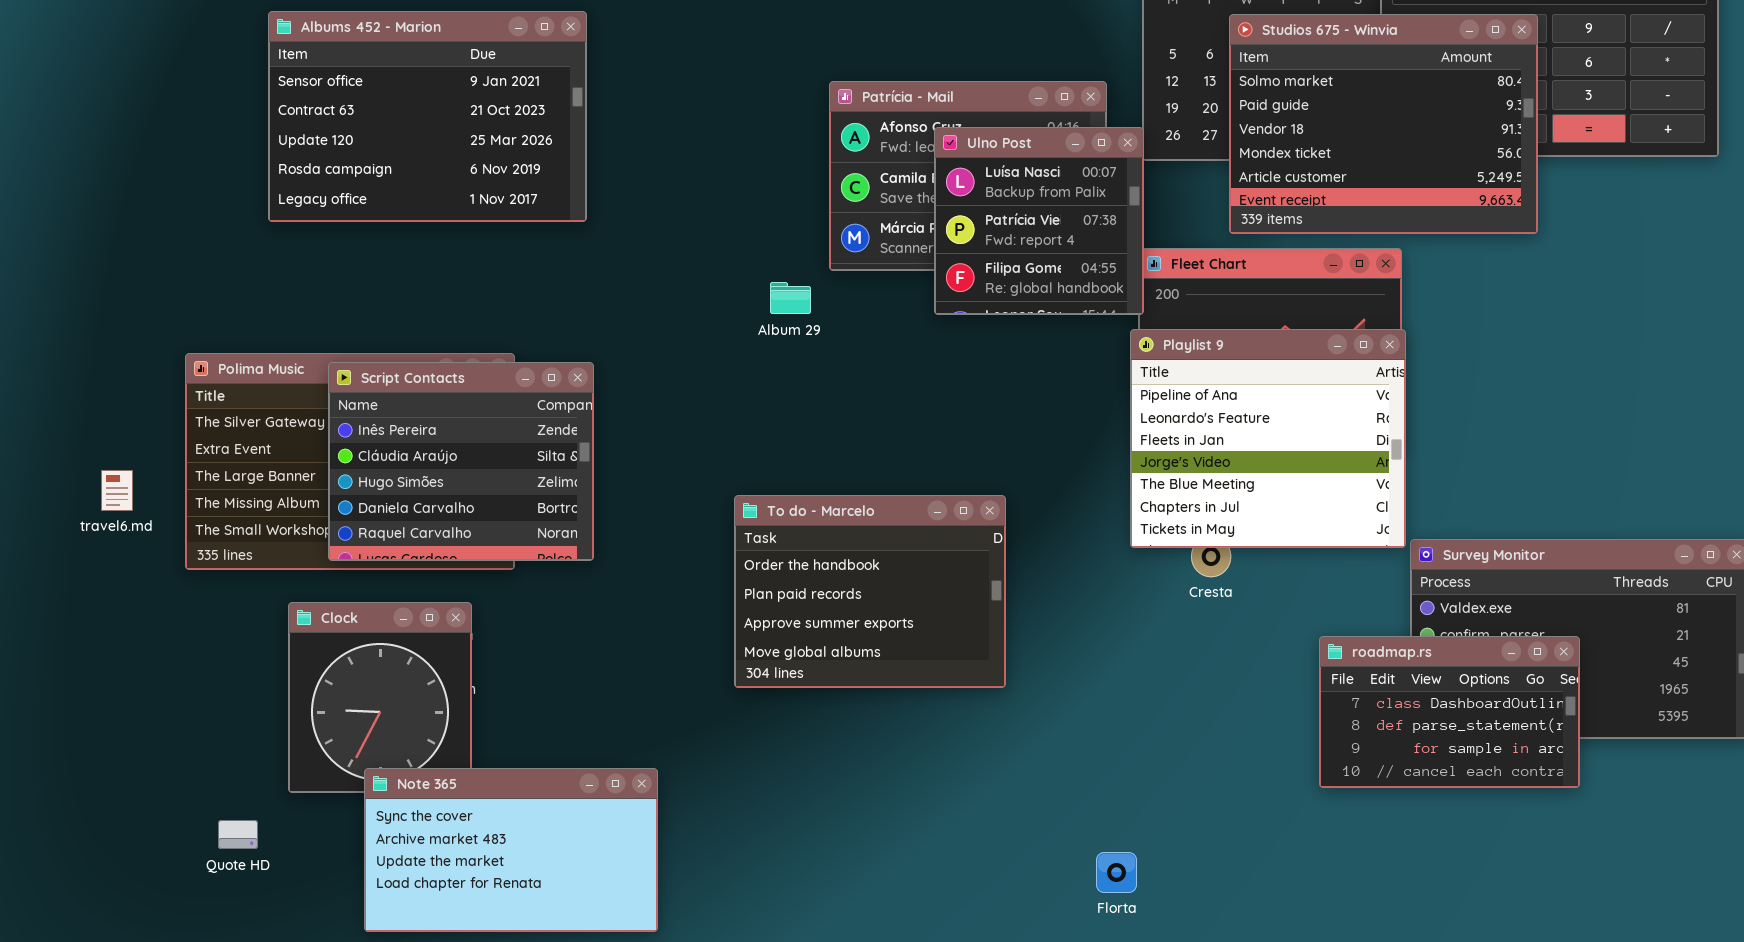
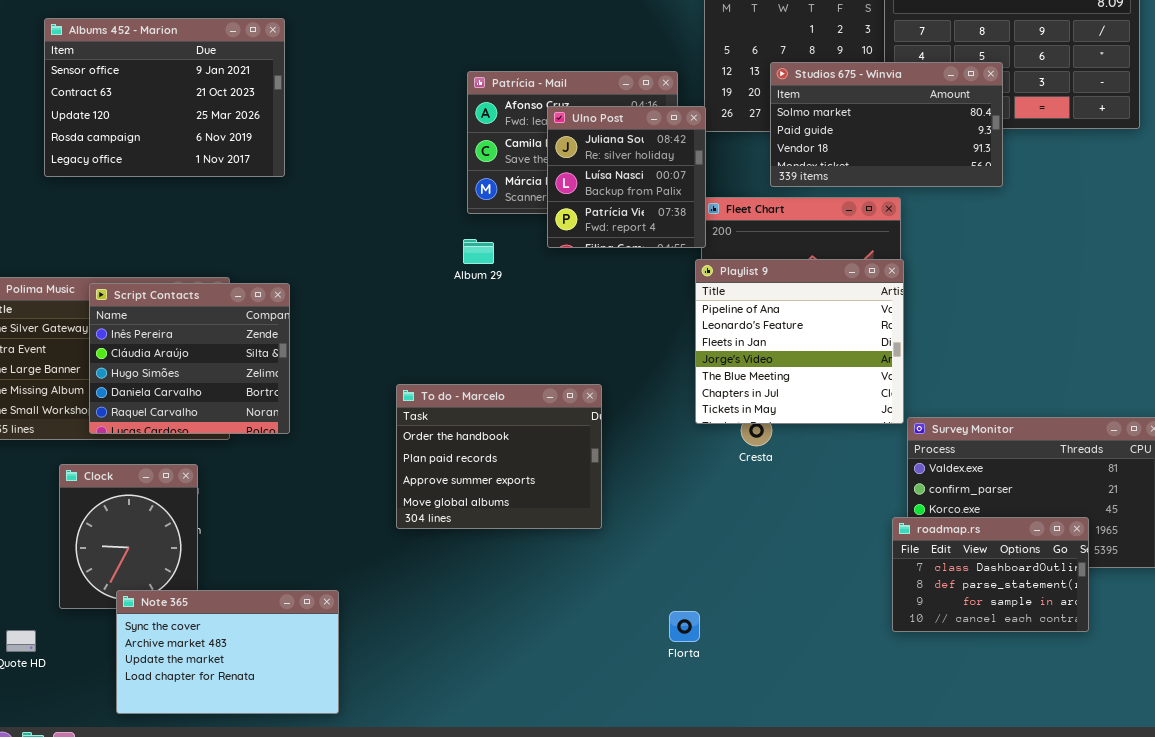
Studios 675 - Winvia: [1229,14,1538,234] -> [770,62,1003,187], resized
Ulno Post: [934,127,1144,315] -> [547,106,706,248], scrolled up 1 row
Album 29: [770,282,811,314] -> [463,239,494,264], moved
roadmap.rs: [1319,636,1580,788] -> [892,517,1089,632], moved
Florta: [1096,852,1137,893] -> [669,611,700,642], moved

